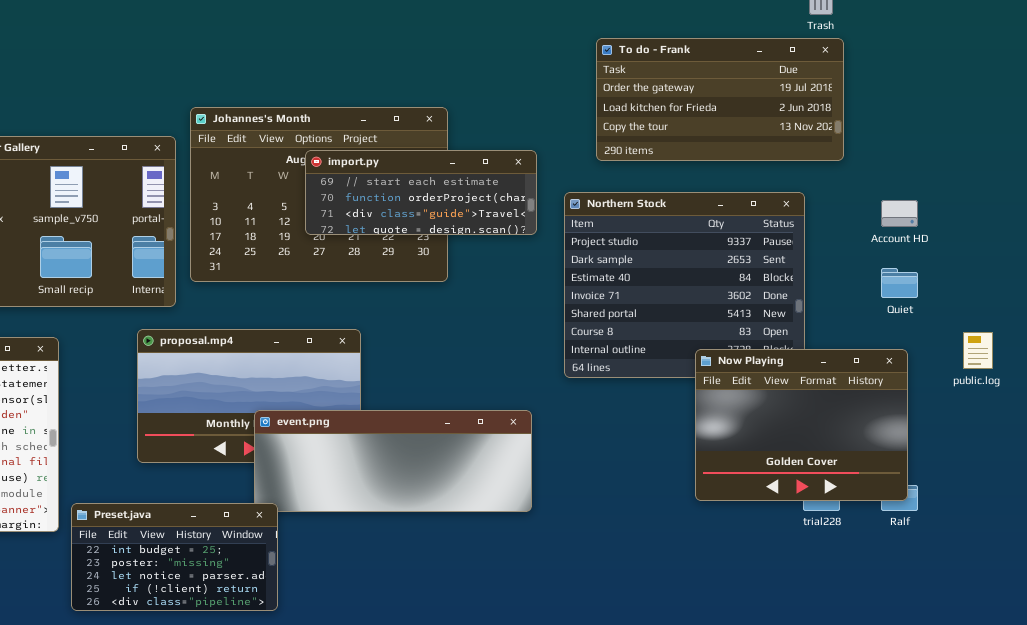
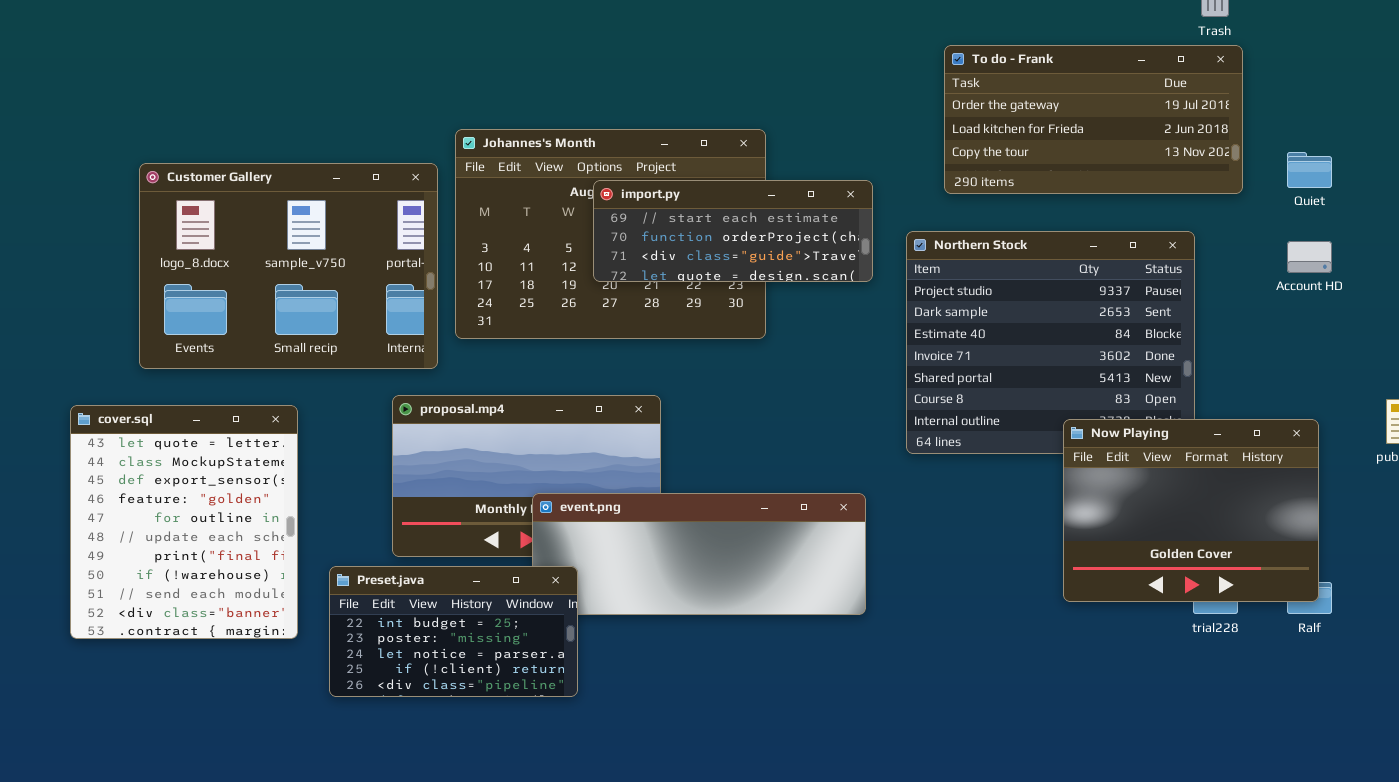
Quiet: [881,268,918,298] -> [1287,152,1332,188], moved
Preset.java: [71,503,278,611] -> [329,566,578,697], moved

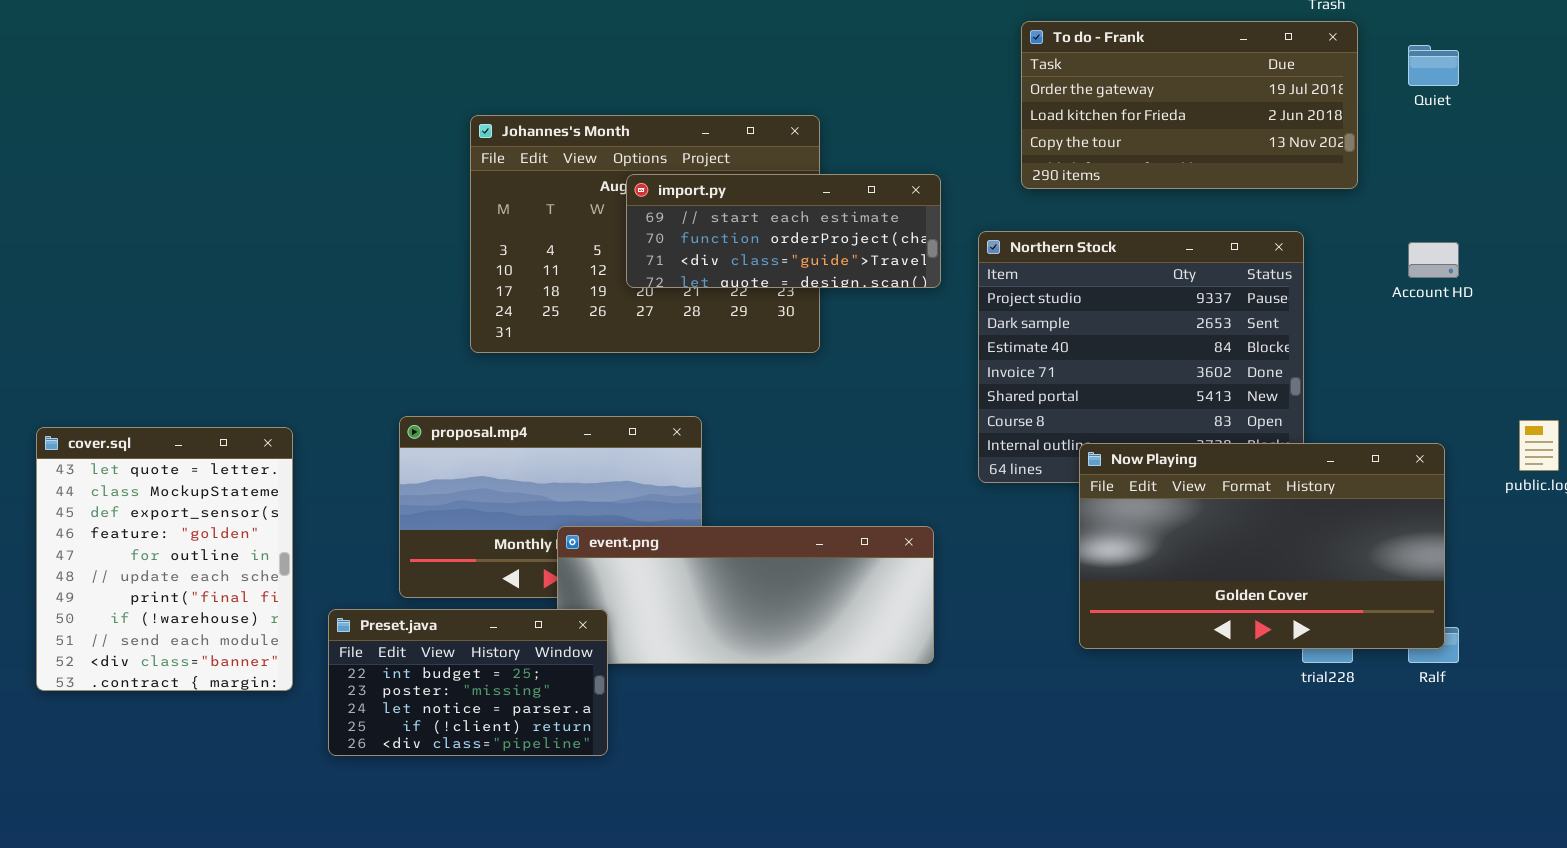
Quiet: [1287,152,1332,188] -> [1408,45,1459,86], moved
Customer Gallery: [139,163,438,369] -> none, closed
Now Playing: [1063,419,1319,602] -> [1079,443,1445,649], resized

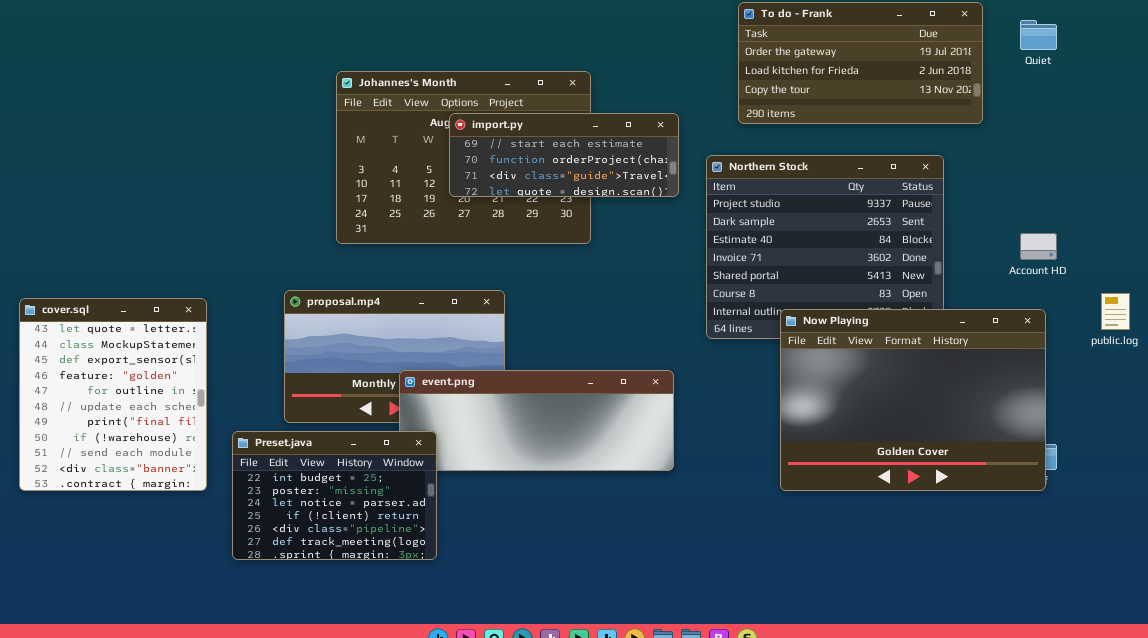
Account HD: [1408,242,1459,278] -> [1020,233,1057,260], moved
Now Playing: [1079,443,1445,649] -> [780,309,1046,491], resized
Preset.java: [328,609,608,756] -> [232,431,437,560], resized

